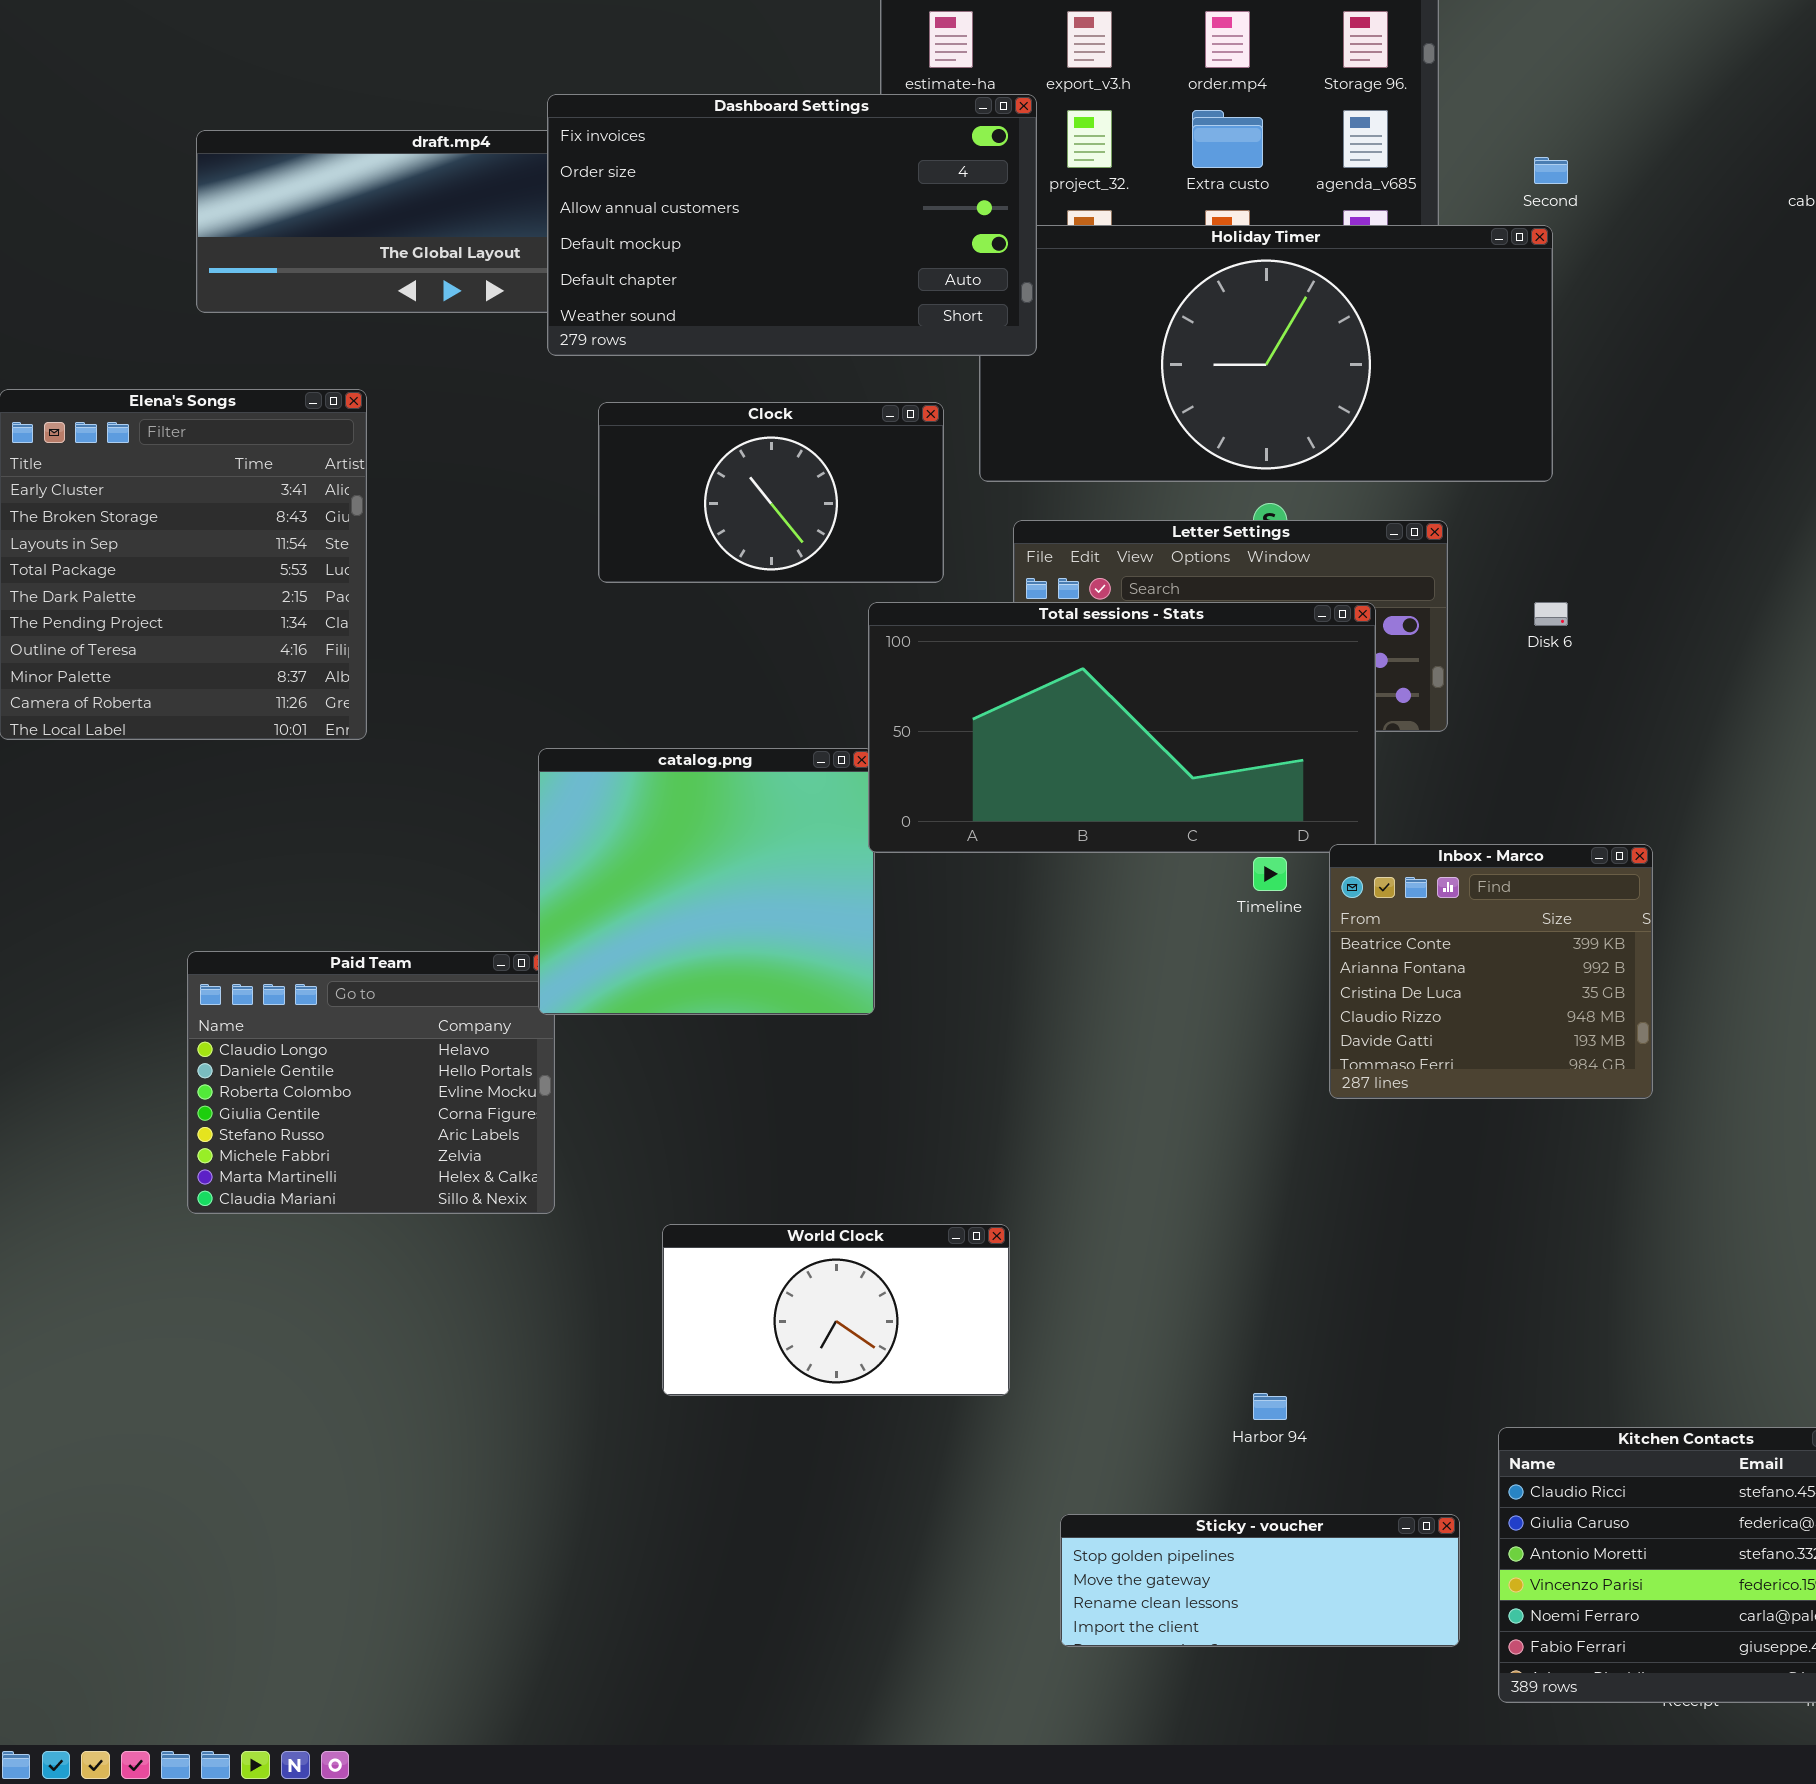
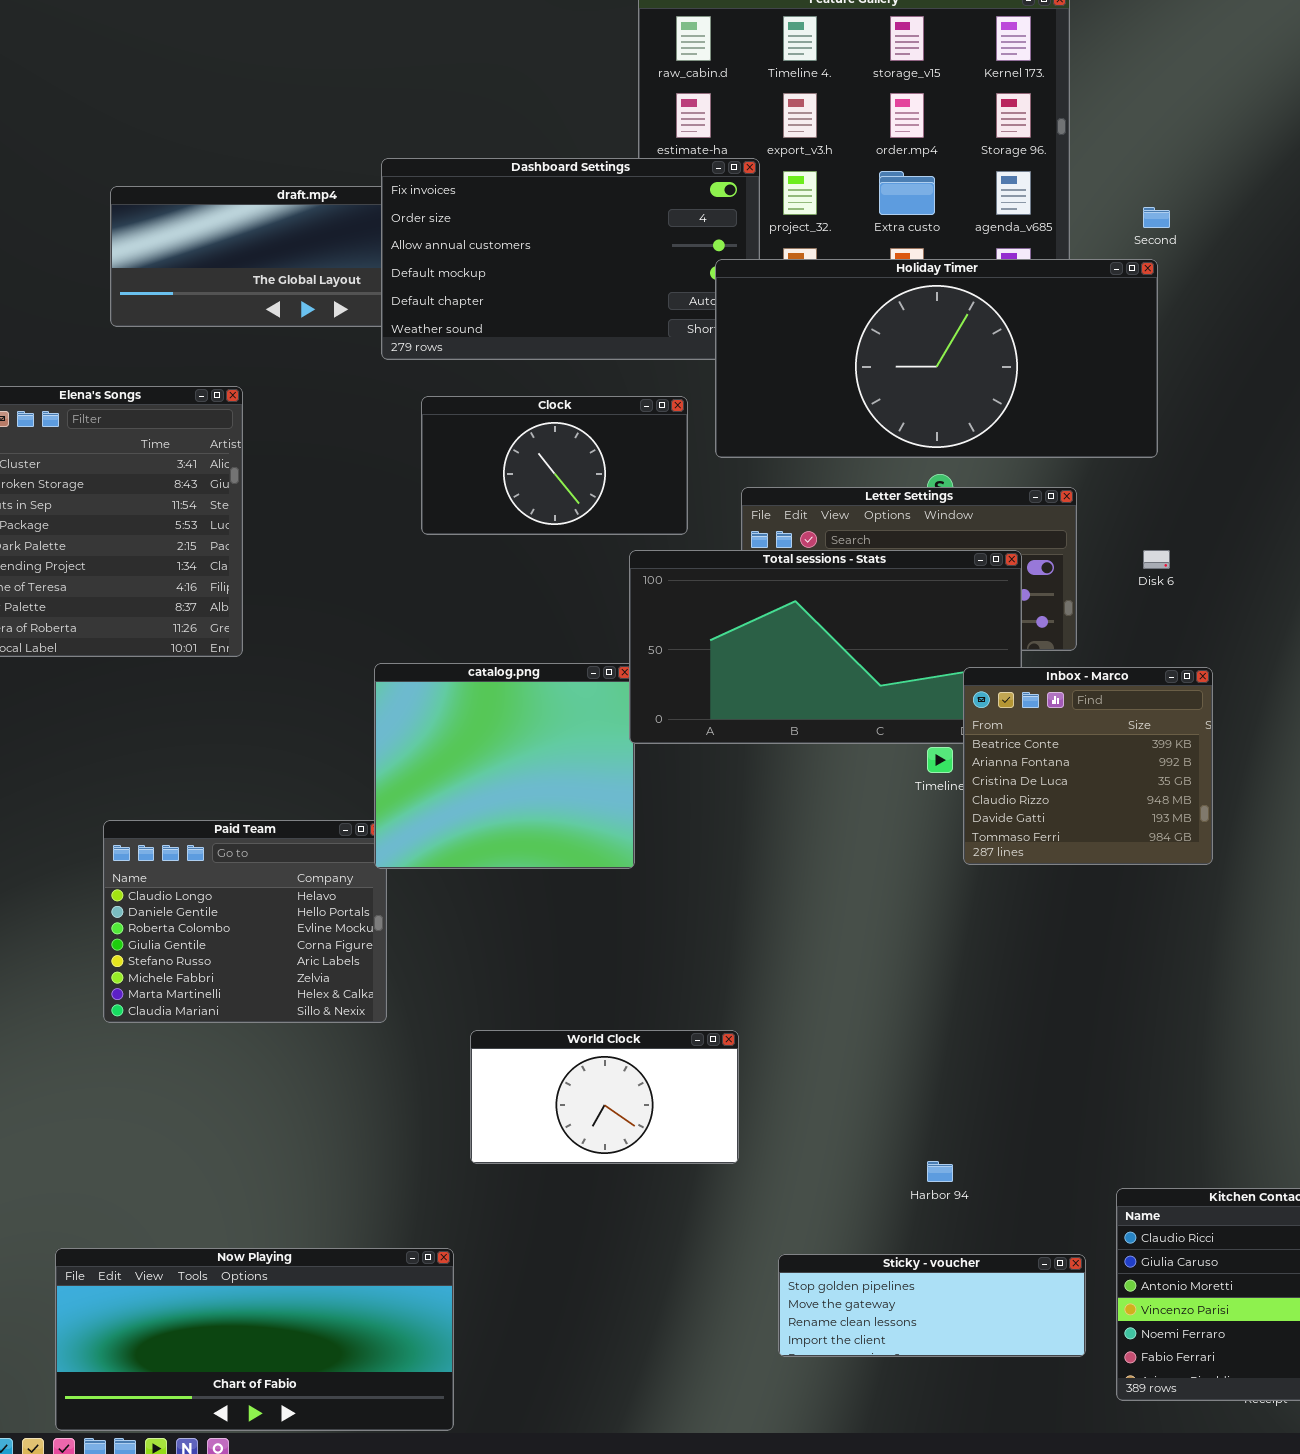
Holiday Timer: [979,225,1553,482] -> [715,259,1158,458], raised
Inbox - Marco: [1329,844,1653,1099] -> [963,667,1213,865], moved
Now Playing: none -> [55,1248,454,1431], opened

